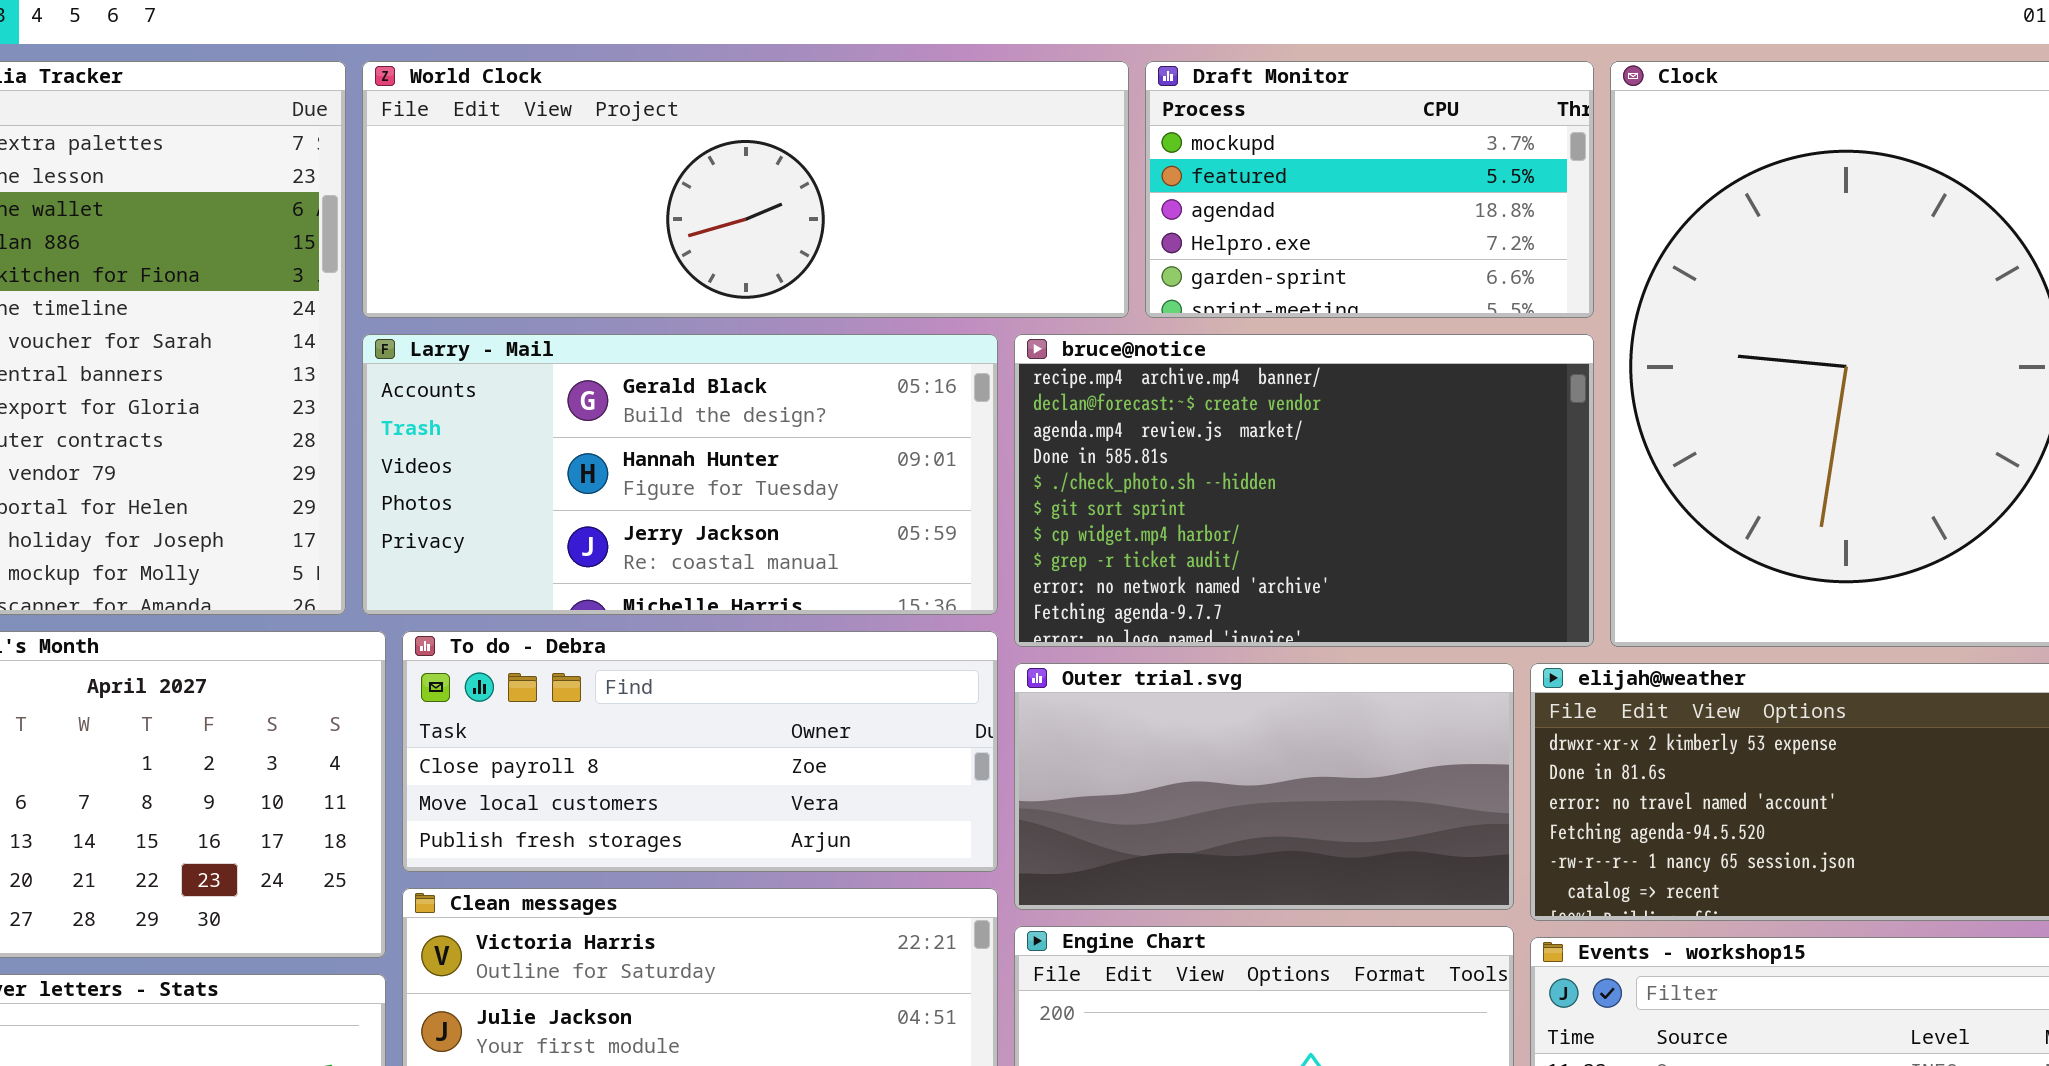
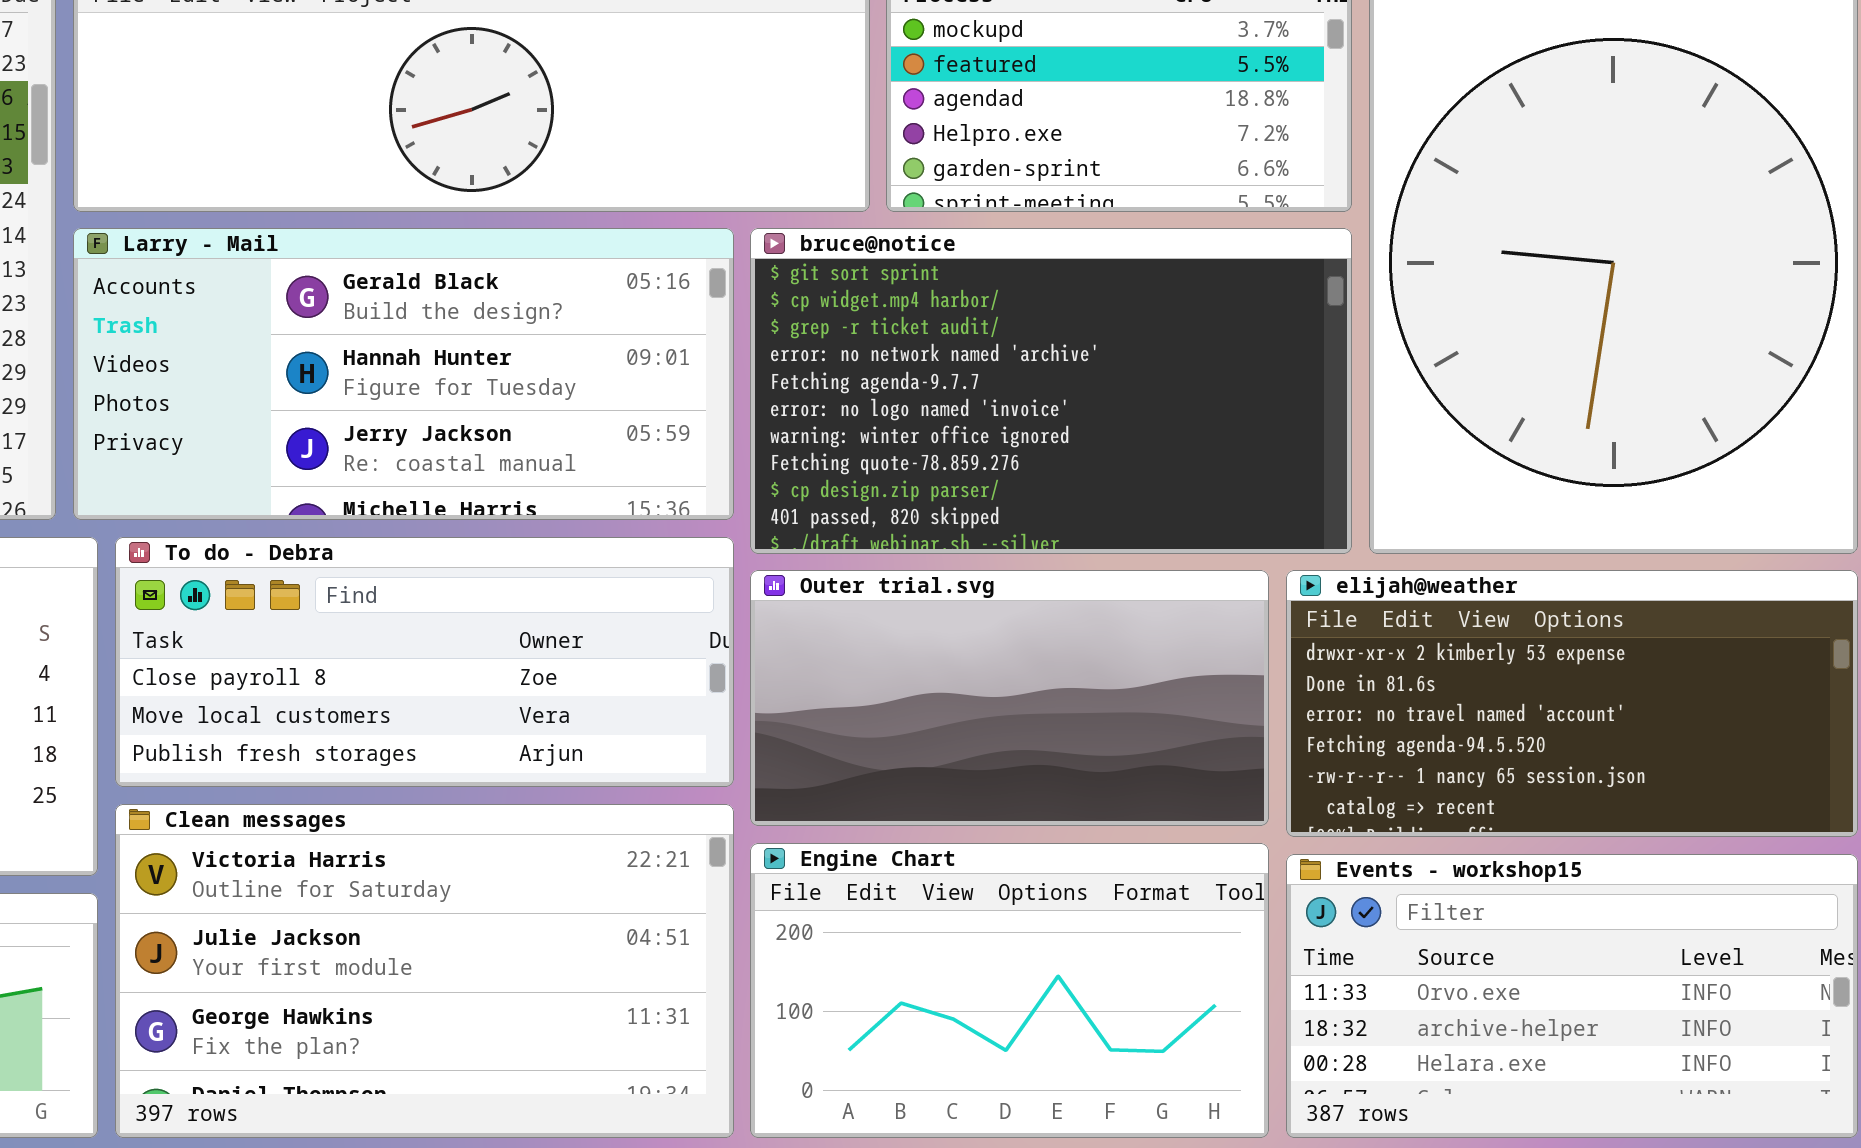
bruce@notice: [1014,334,1594,647] -> [750,228,1352,554], scrolled down 5 rows

